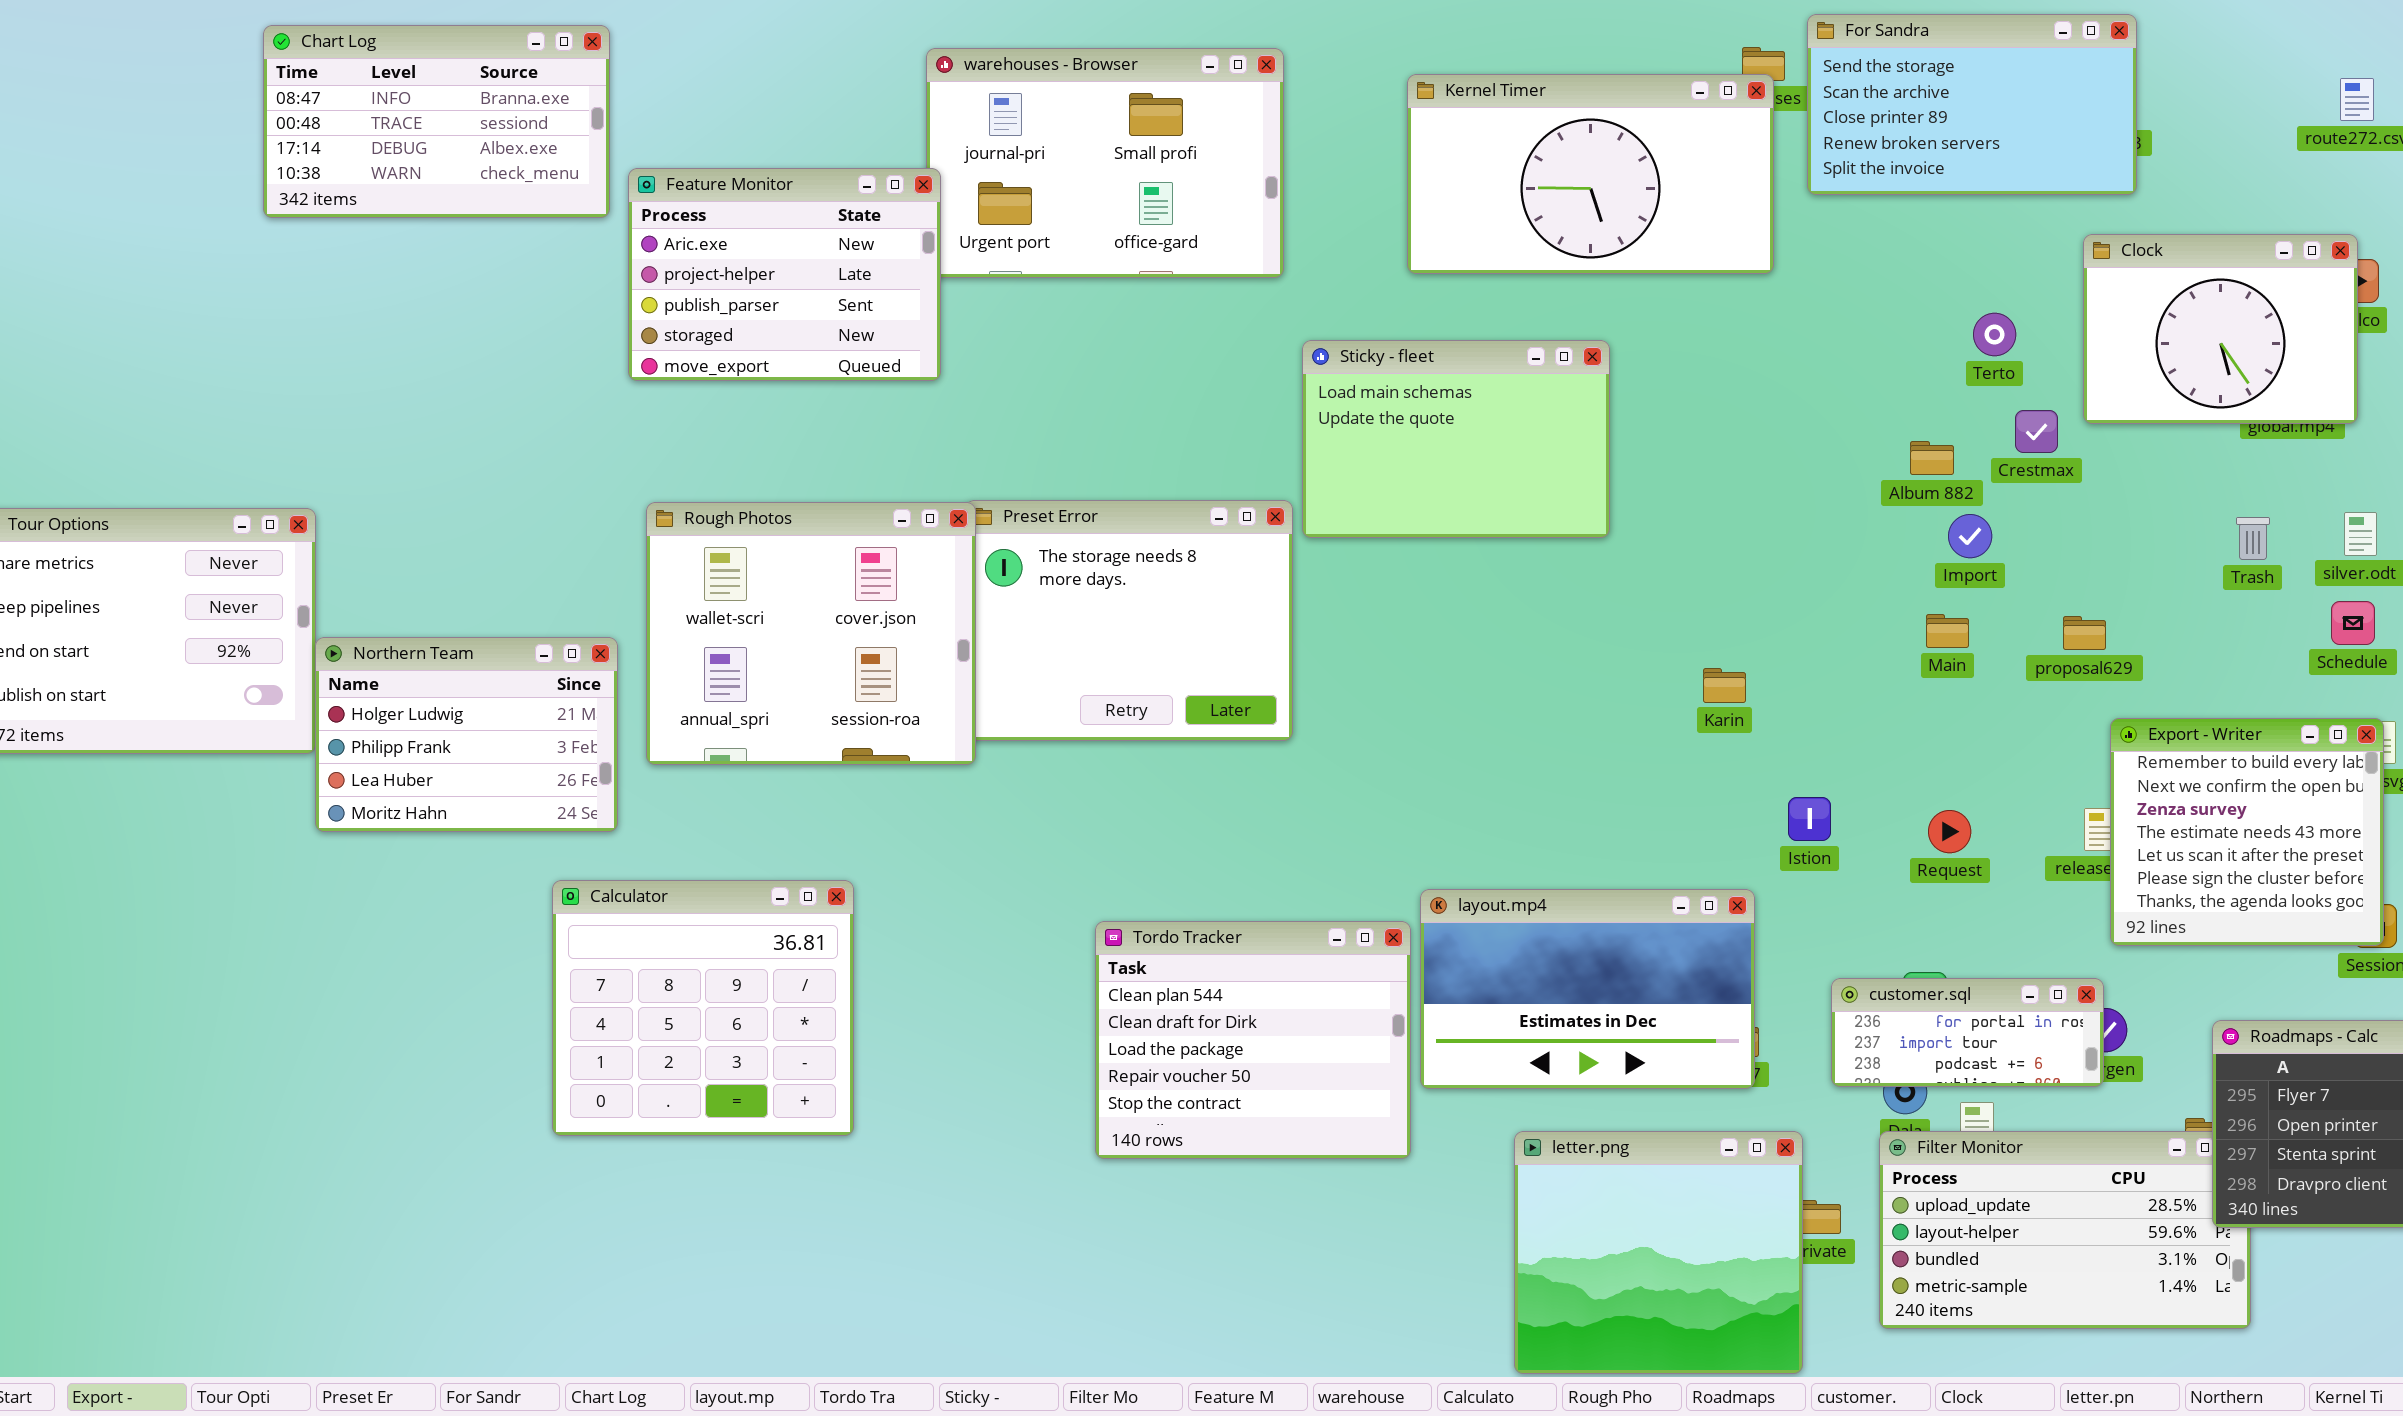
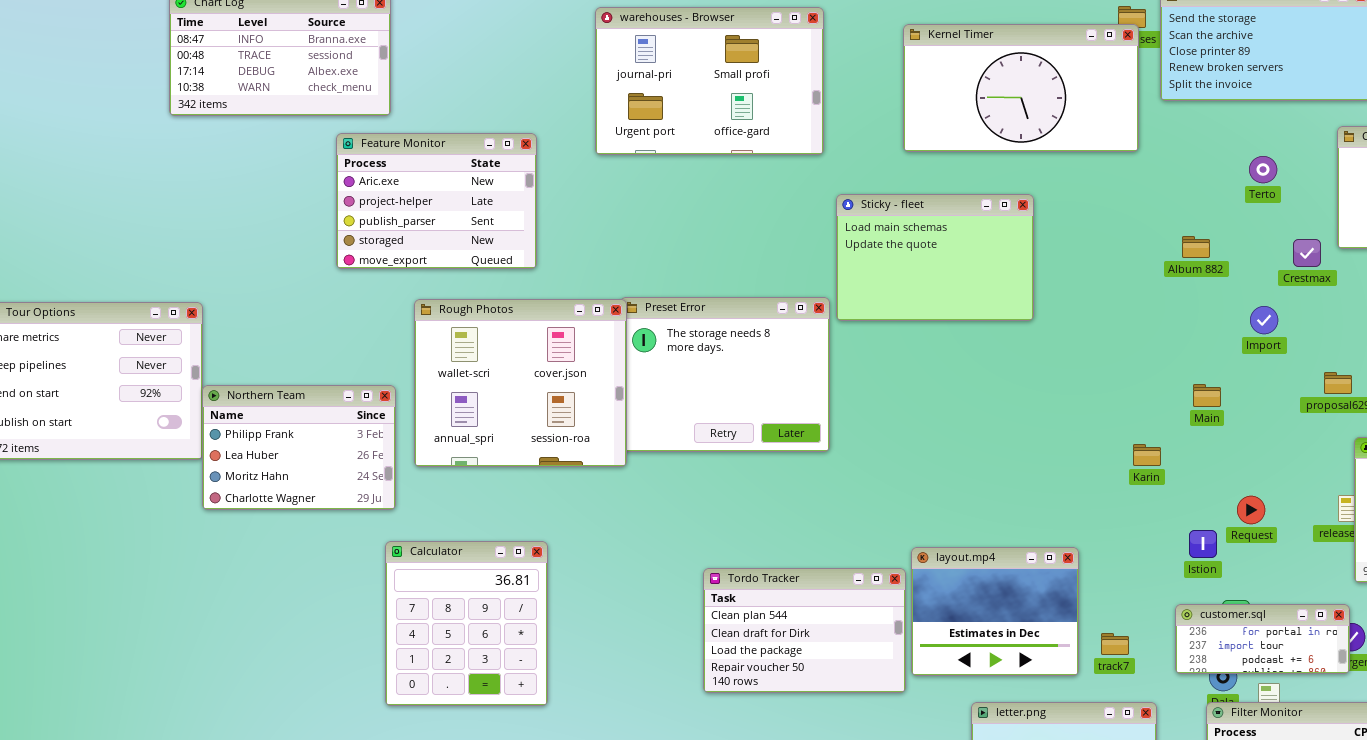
Feature Monitor: [628,168,941,381] -> [336,133,537,269], moved
Terto: [1973,313,2016,356] -> [1249,156,1277,183], moved
Album 882: [1910,441,1954,475] -> [1182,236,1210,258], moved
Main: [1926,614,1969,648] -> [1193,384,1221,407], moved
Northern Team: [315,637,618,832] -> [202,385,396,510], scrolled down 1 row
Karin: [1703,668,1746,703] -> [1133,444,1161,466], moved
Istion: [1788,797,1831,841] -> [1189,530,1217,558], moved
Calculator: [552,880,854,1136] -> [385,541,548,706], resized
layout.mp4: [1420,889,1755,1089] -> [911,547,1079,676], resized
Tordo Tracker: [1095,921,1411,1159] -> [703,568,906,693], resized

